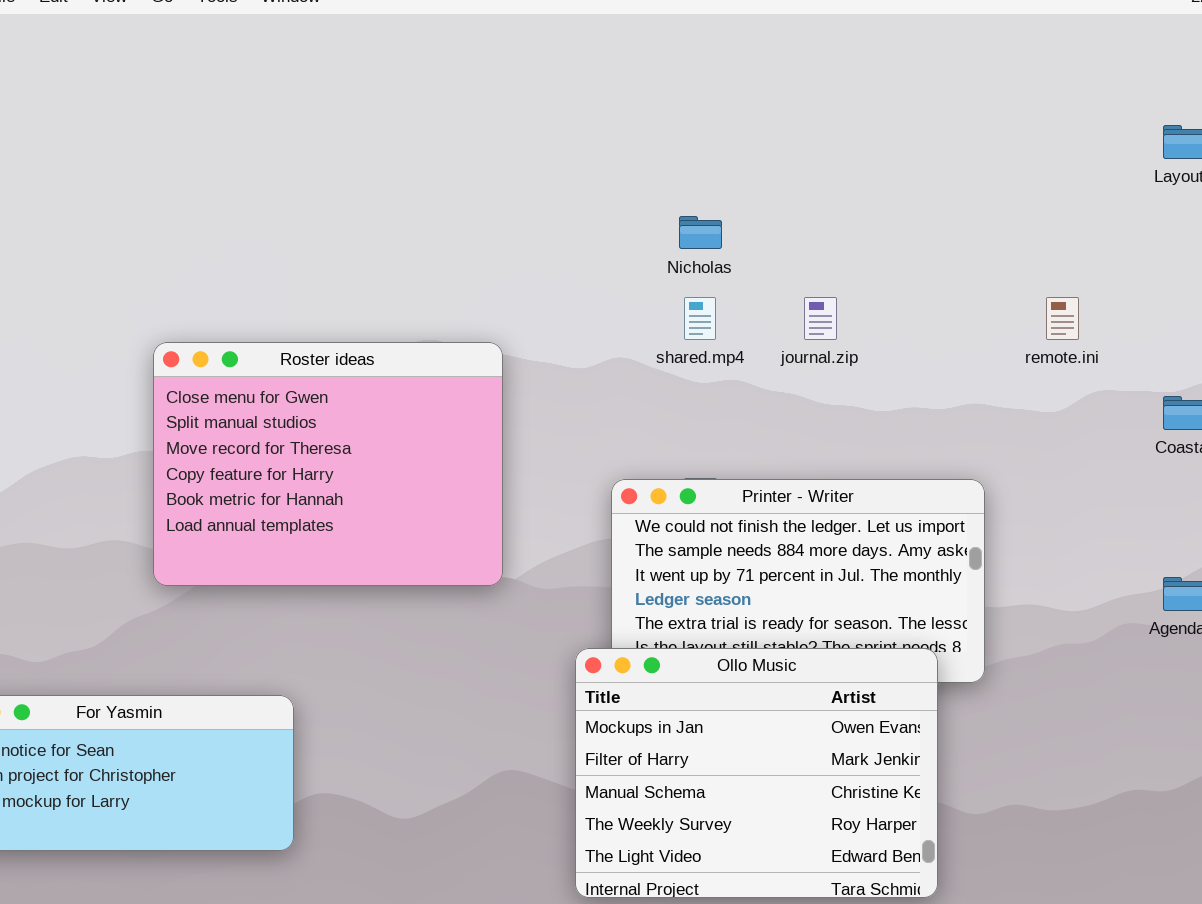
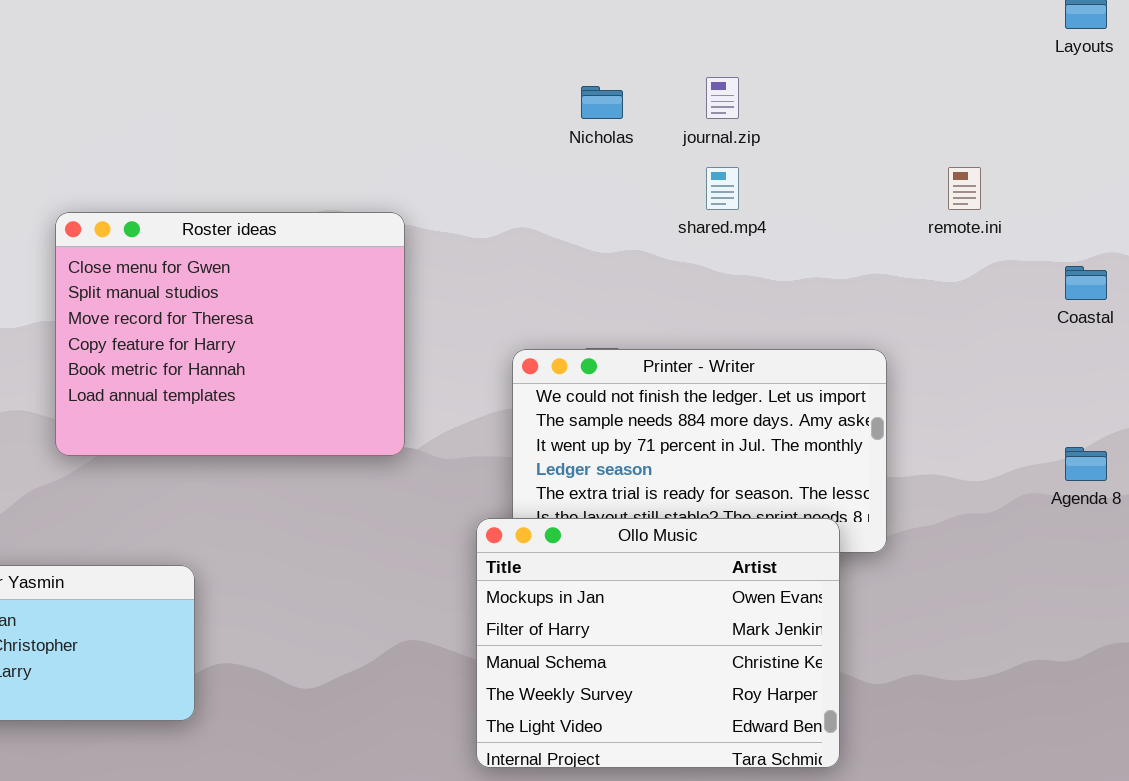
shared.mp4: [684,297,716,340] -> [706,167,739,210], moved
journal.zip: [804,297,837,340] -> [706,77,739,119], moved

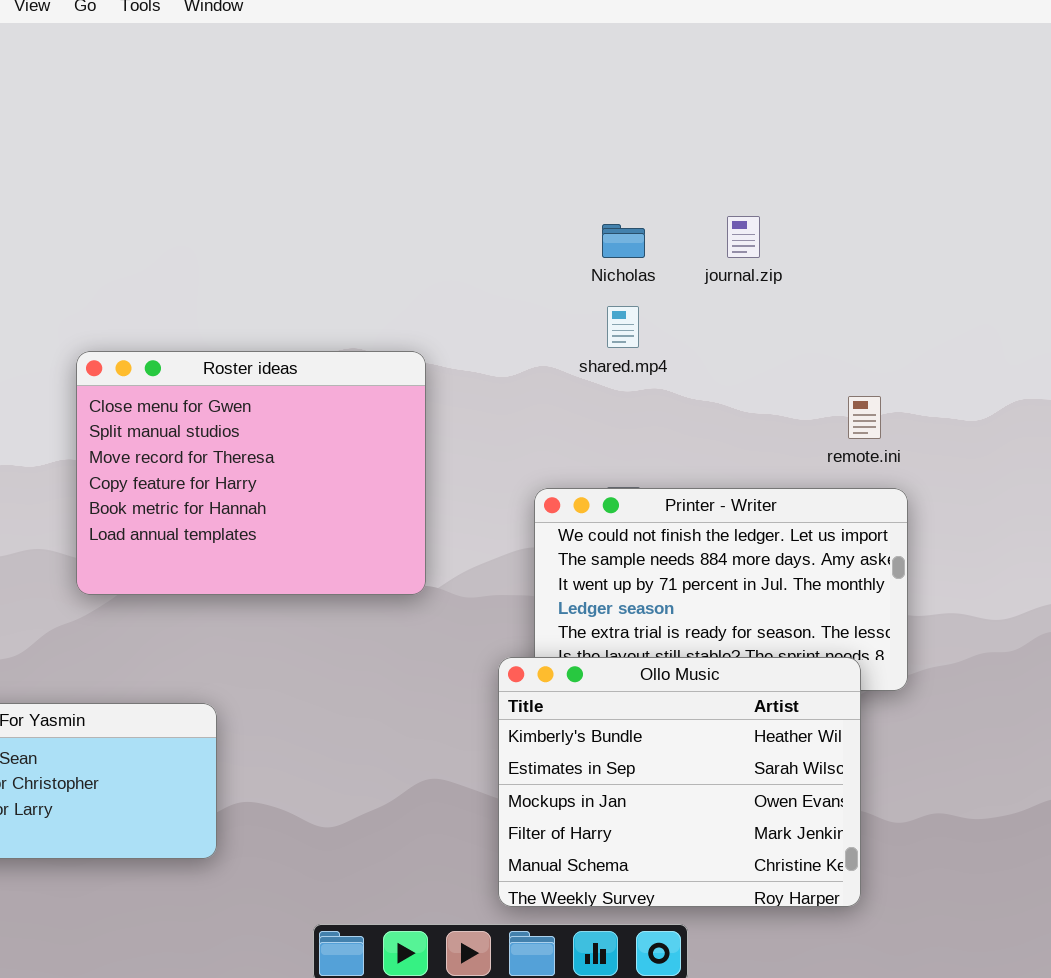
shared.mp4: [706,167,739,210] -> [607,306,639,348], moved
remote.ini: [948,167,981,210] -> [848,396,881,439], moved
Ollo Music: [476,518,840,768] -> [498,657,861,907], scrolled up 2 rows

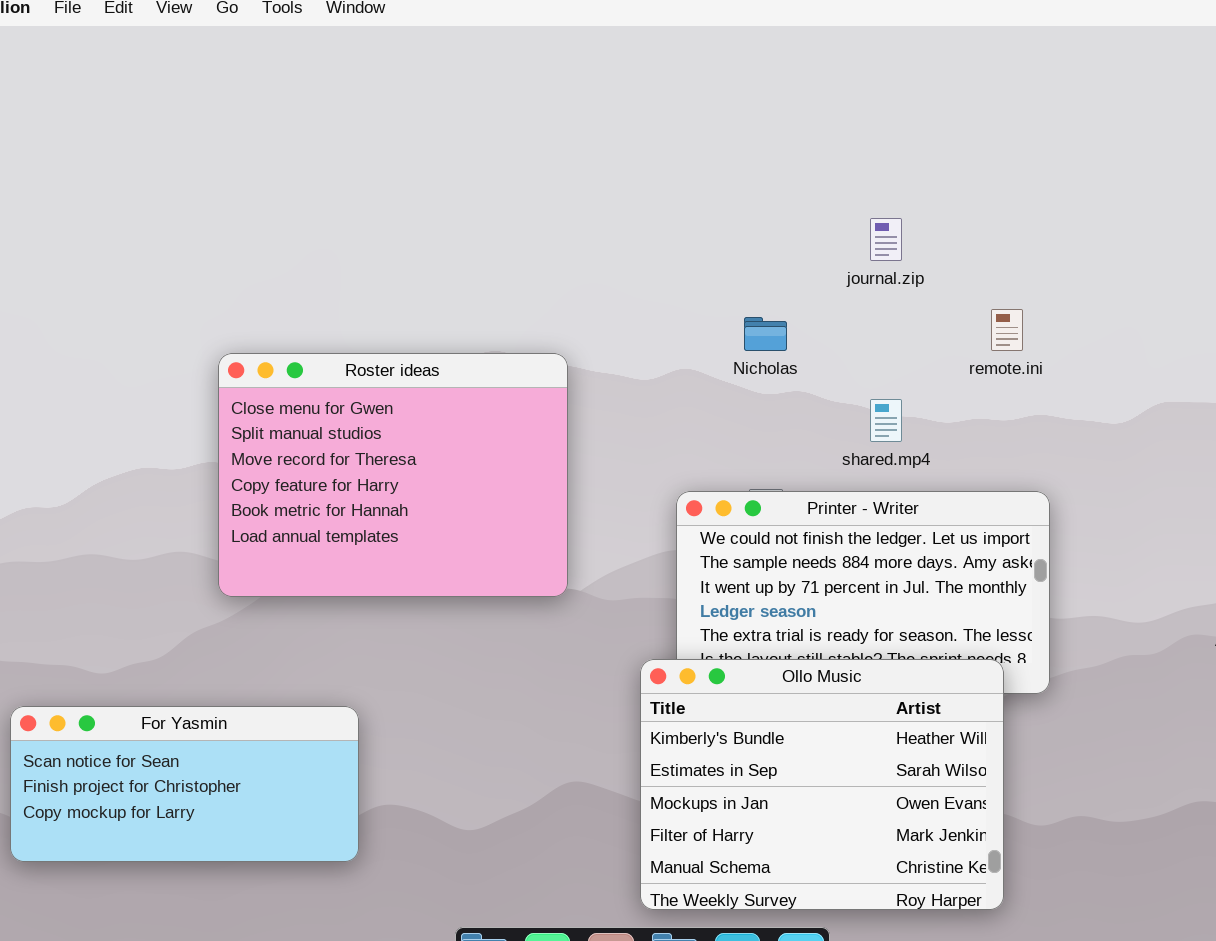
Nicholas: [602,224,645,258] -> [744,317,787,351], moved
shared.mp4: [607,306,639,348] -> [870,399,902,442], moved
remote.ini: [848,396,881,439] -> [991,309,1023,351], moved

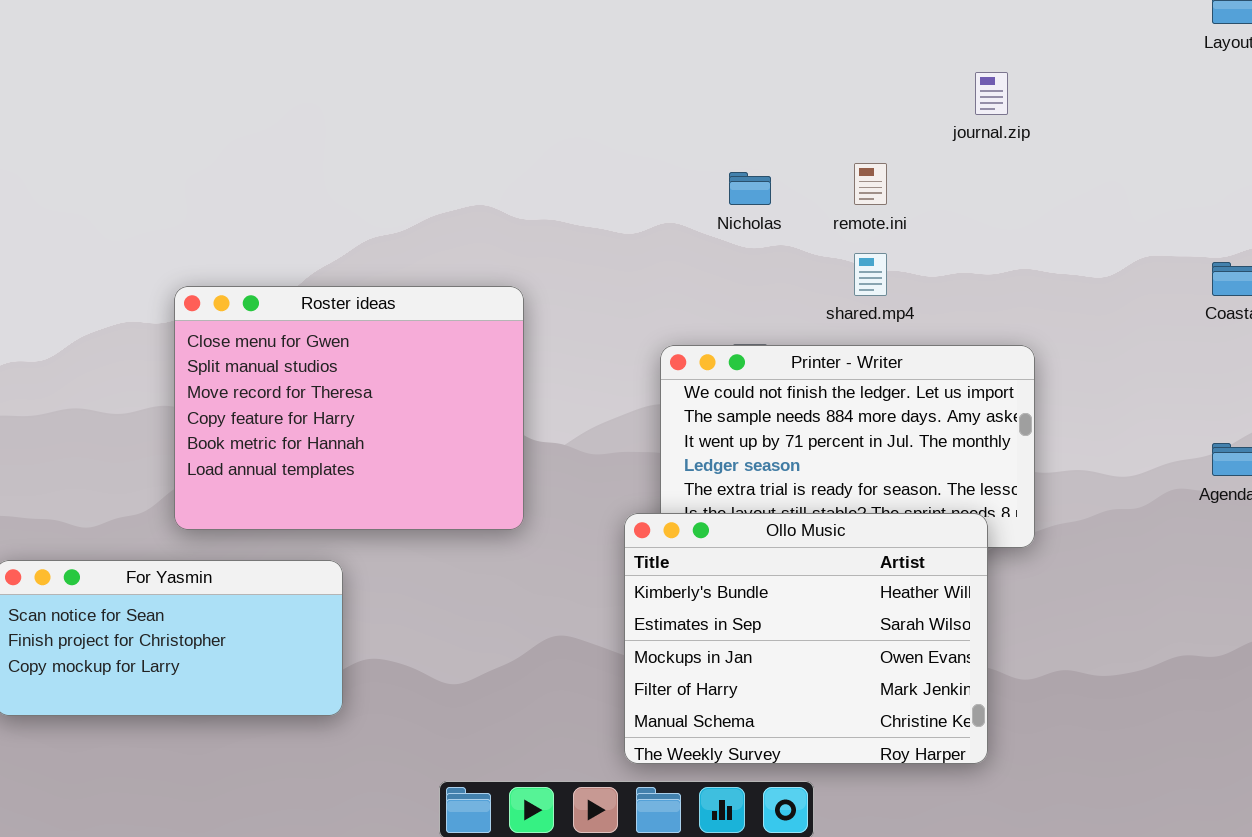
journal.zip: [870,218,902,261] -> [975,72,1008,115], moved
remote.ini: [991,309,1023,351] -> [854,163,887,205], moved
Roster ideas: [218,353,568,597] -> [174,286,524,530], moved

